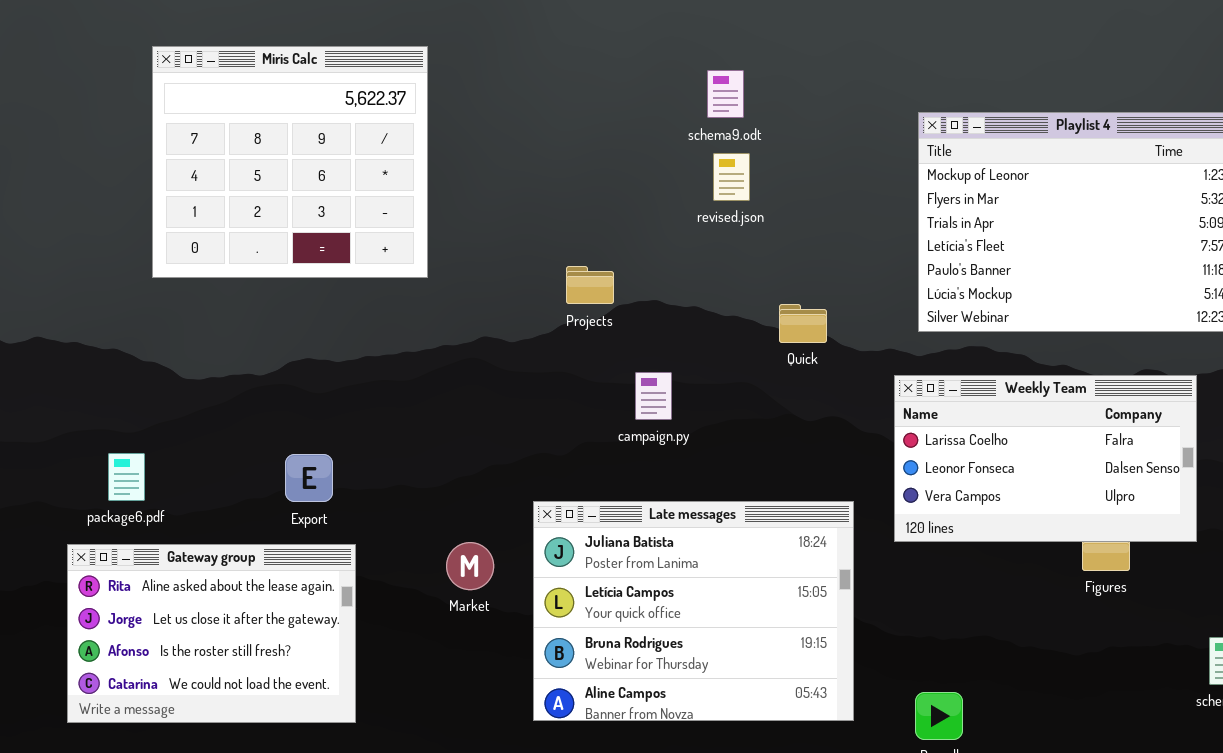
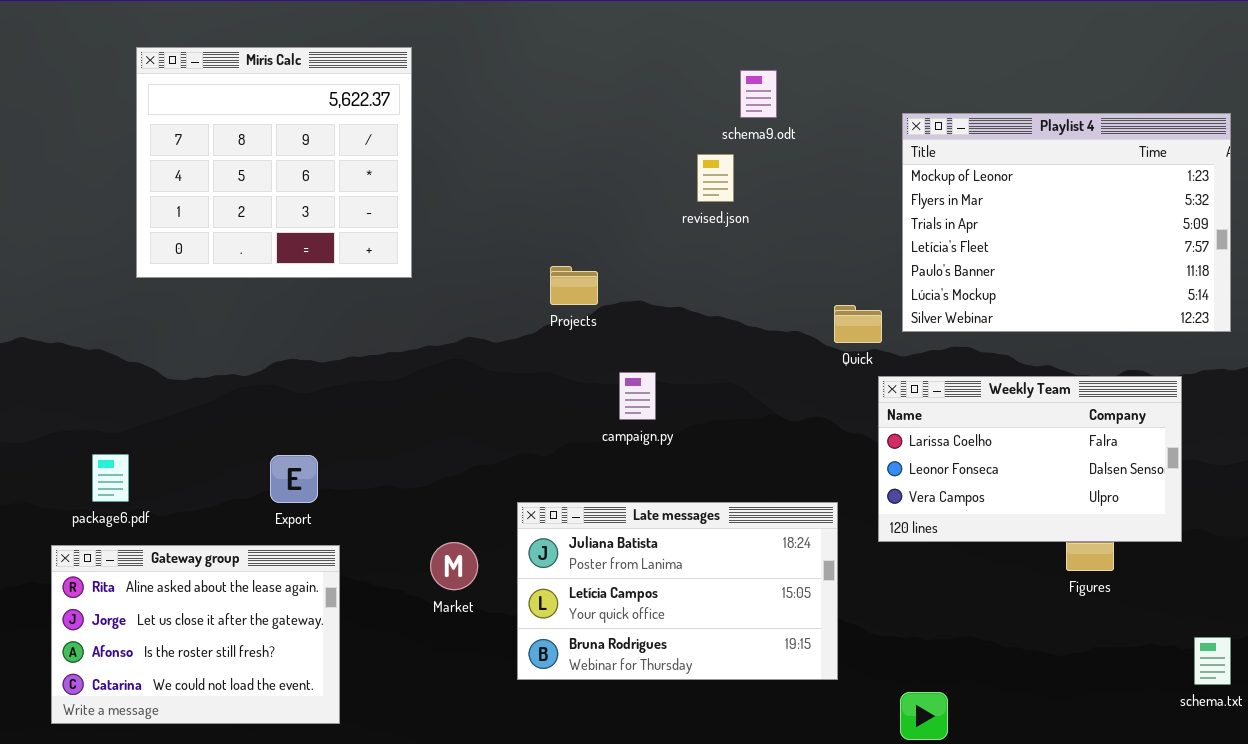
schema9.odt: [707,70,744,118] -> [740,70,777,118], moved
Quick: [779,304,827,343] -> [834,305,882,343], moved
Late messages: [533,501,854,721] -> [517,502,838,680], resized

